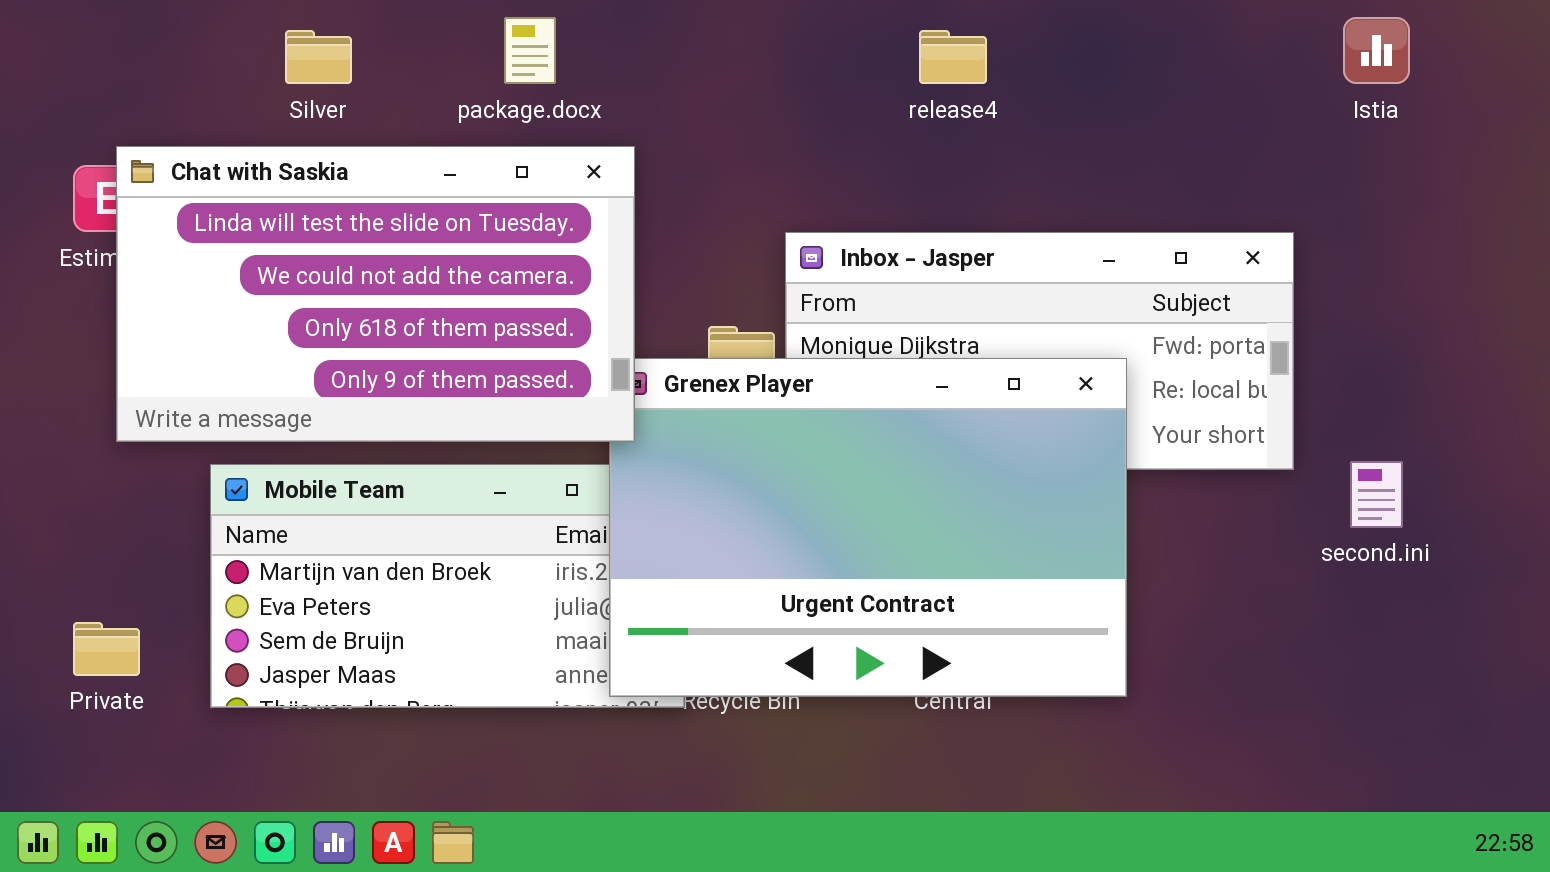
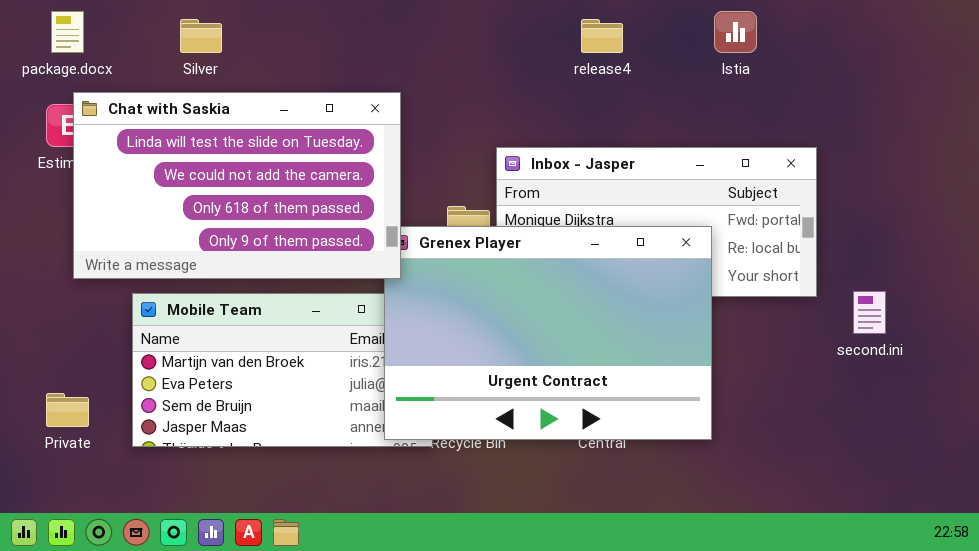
package.docx: [504,17,556,84] -> [51,11,84,53], moved
Istia: [1343,17,1410,84] -> [714,11,757,53], moved

